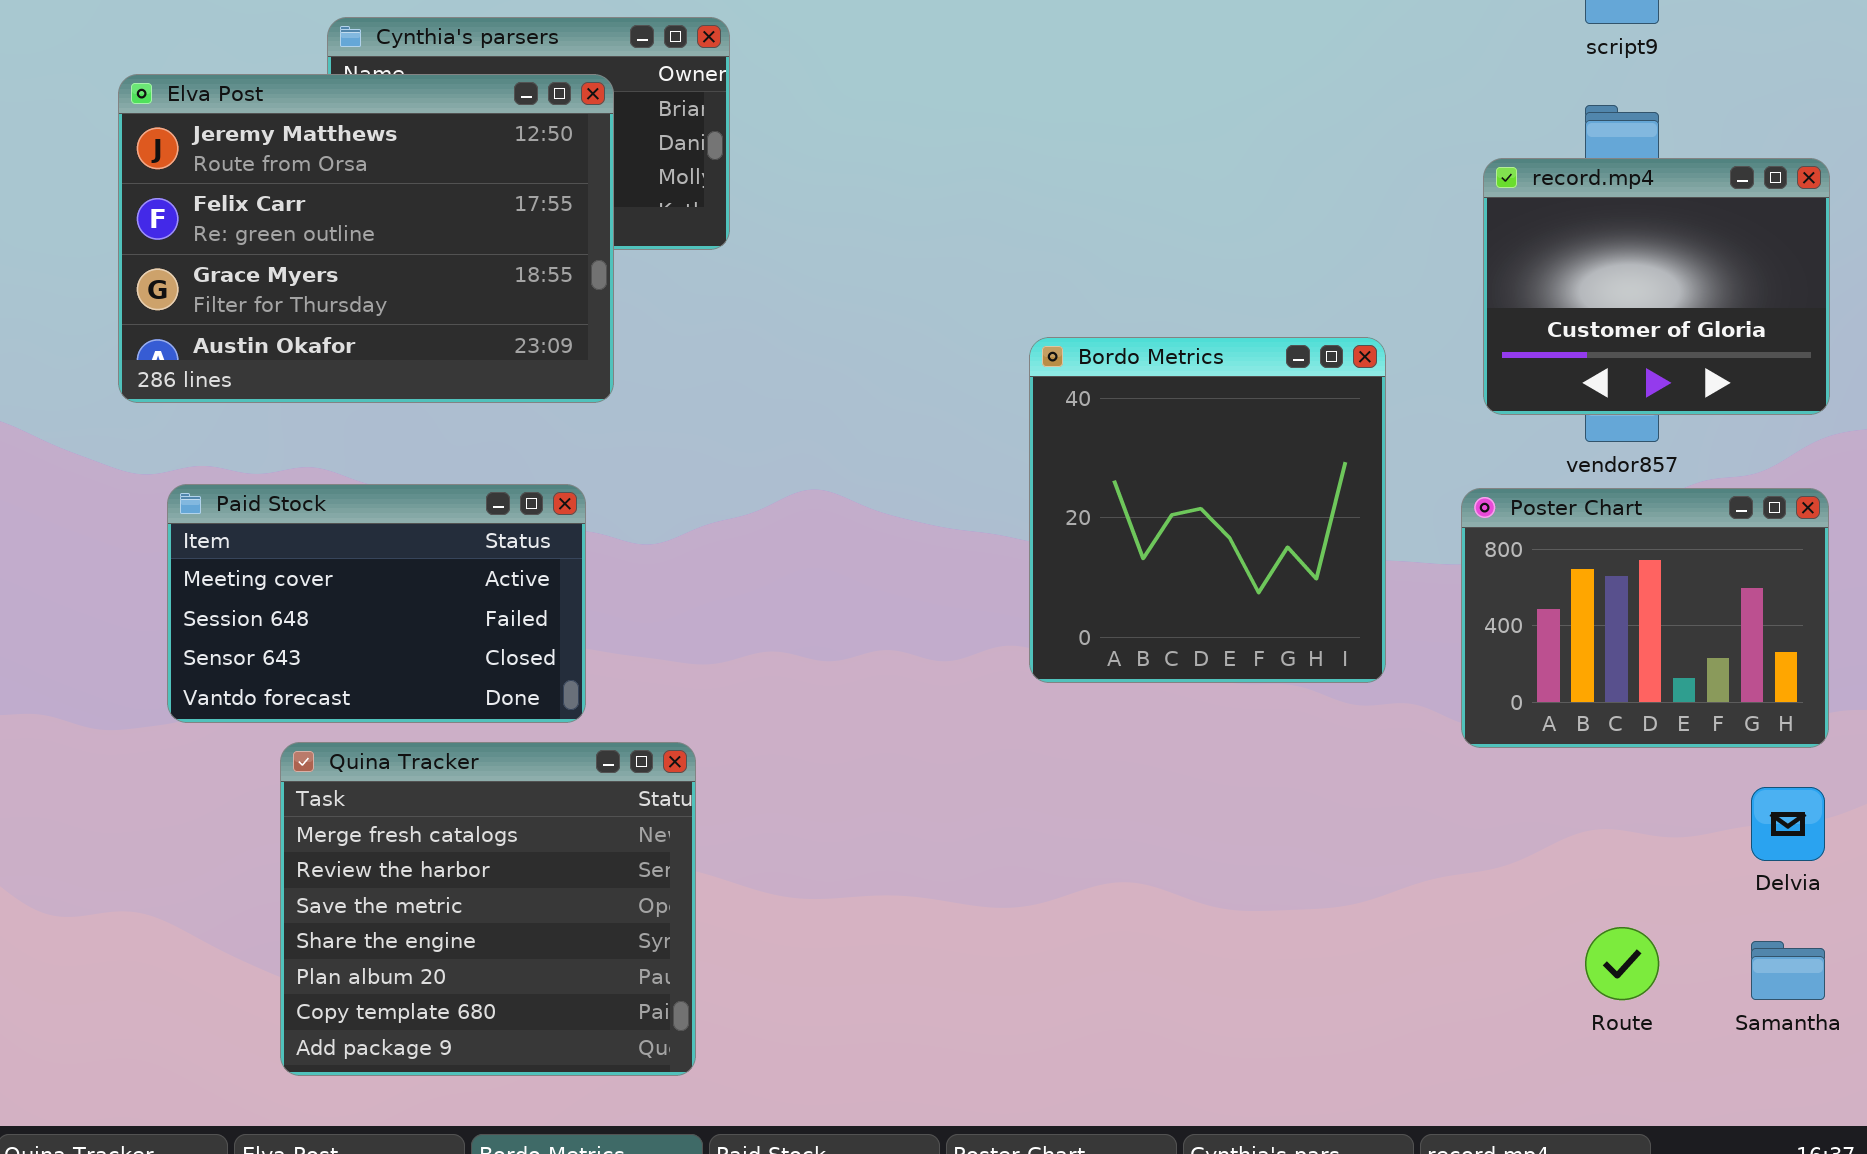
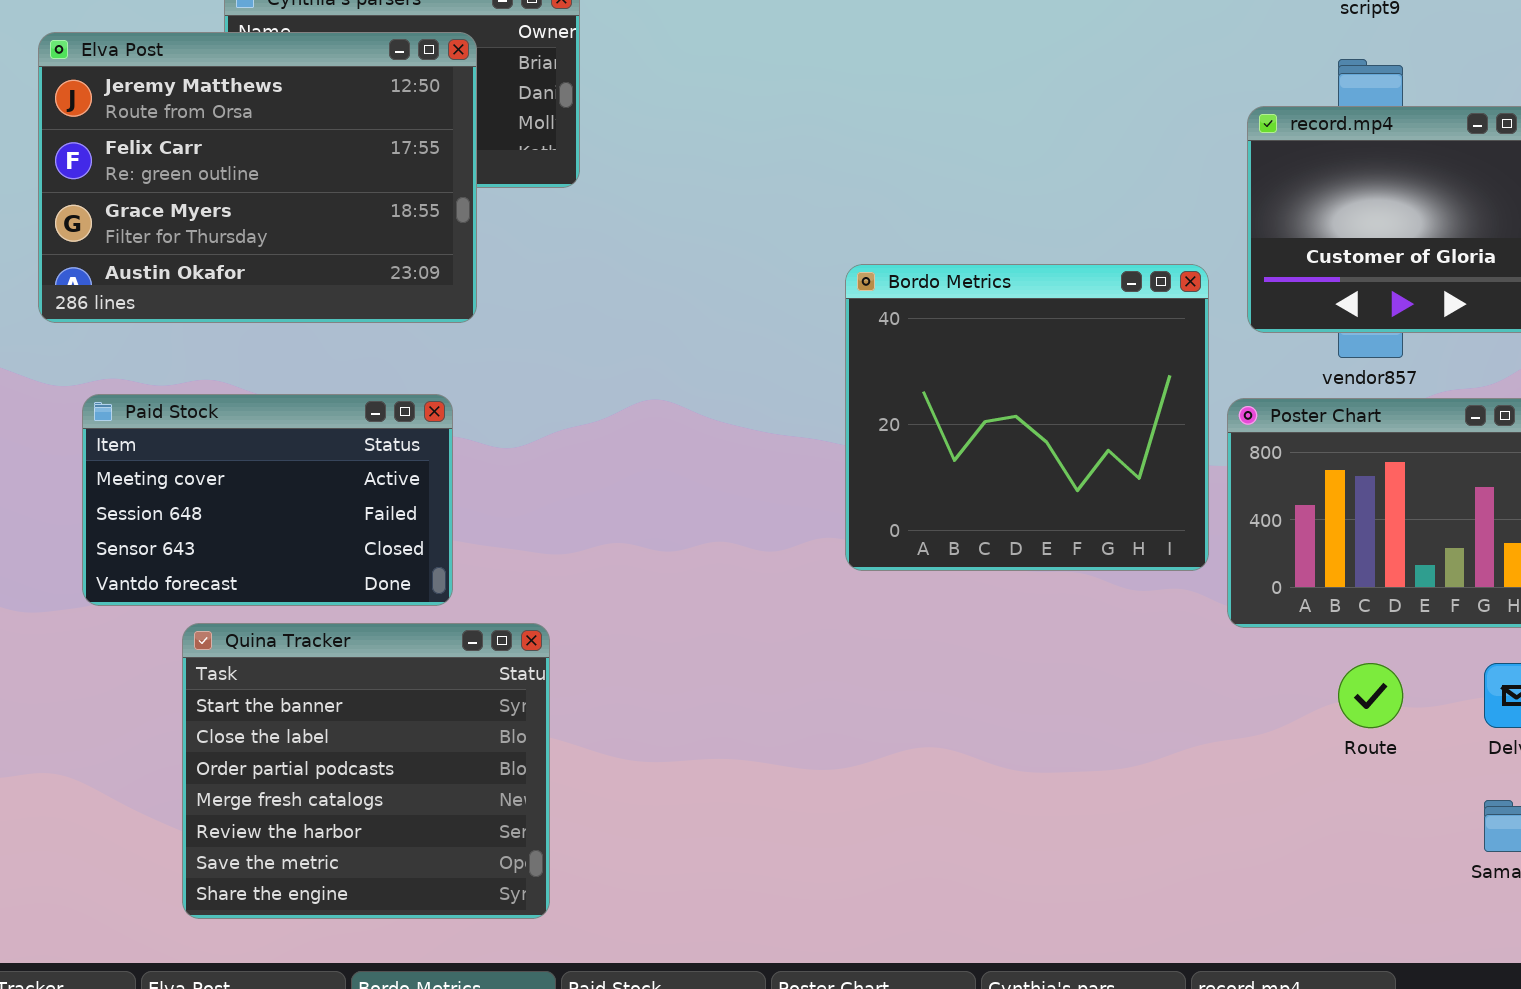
Bordo Metrics: [1029,337,1386,683] -> [845,264,1209,571], resized
Quina Tracker: [280,742,696,1076] -> [182,623,550,919], scrolled up 3 rows
Route: [1585,927,1659,1000] -> [1338,663,1403,728], moved

